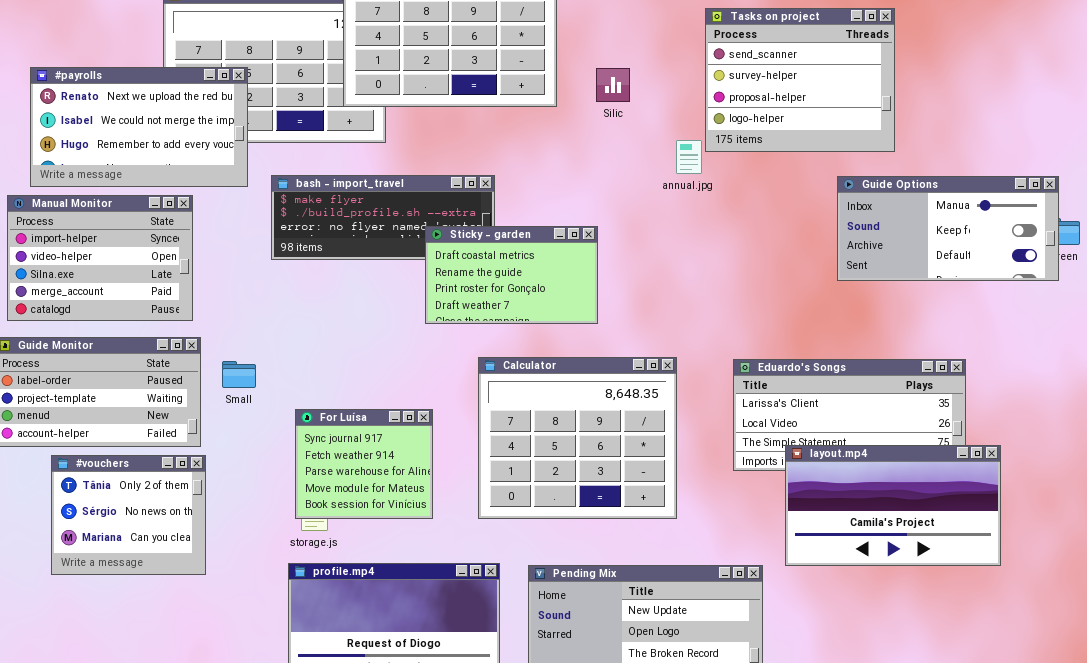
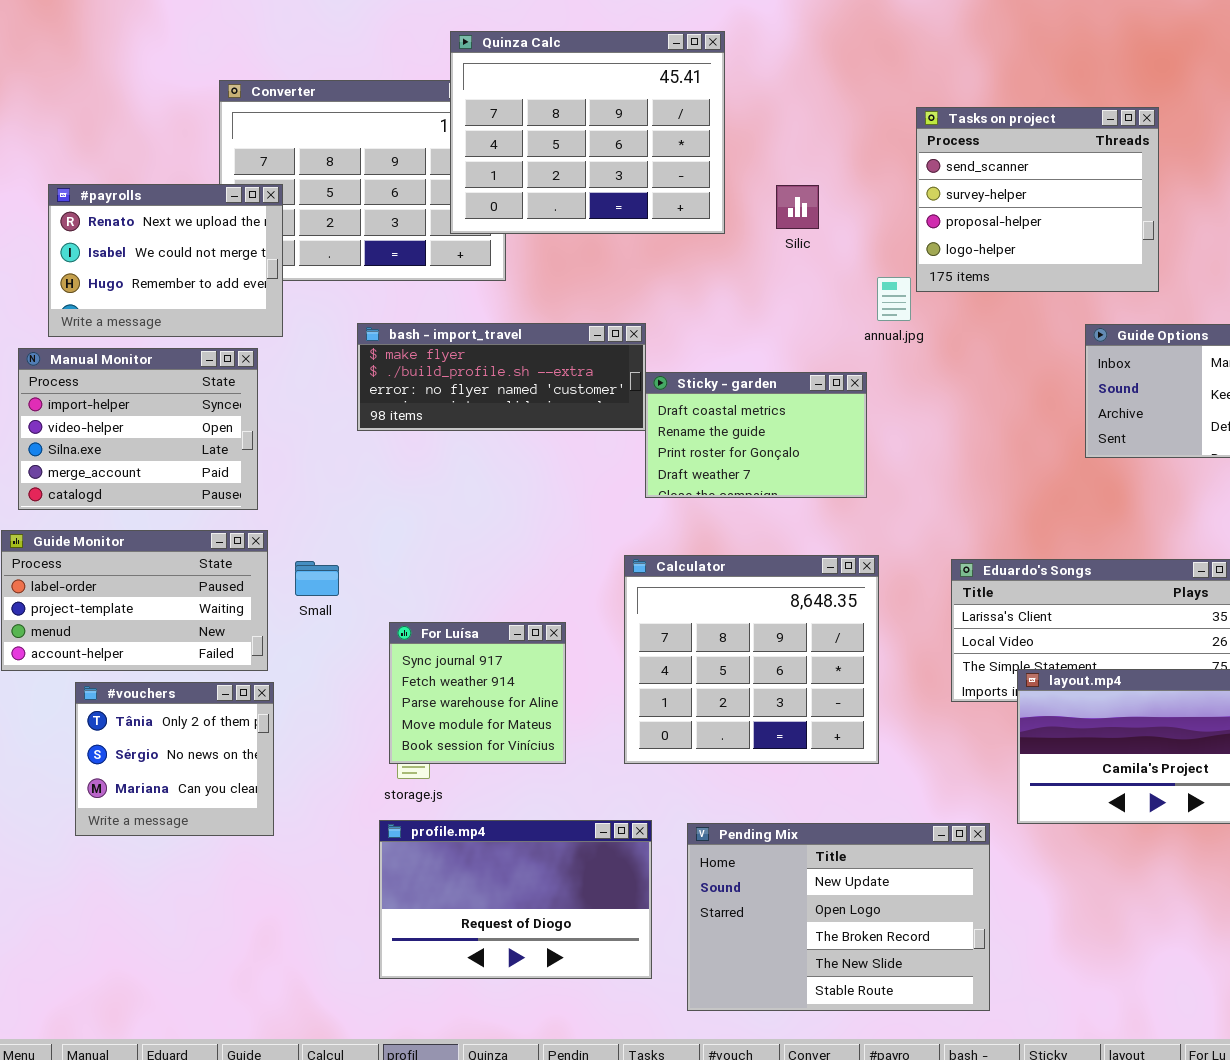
#payrolls: [30,67,248,187] -> [48,184,283,337], resized
Sticky - garden: [425,226,598,324] -> [645,372,867,498], moved

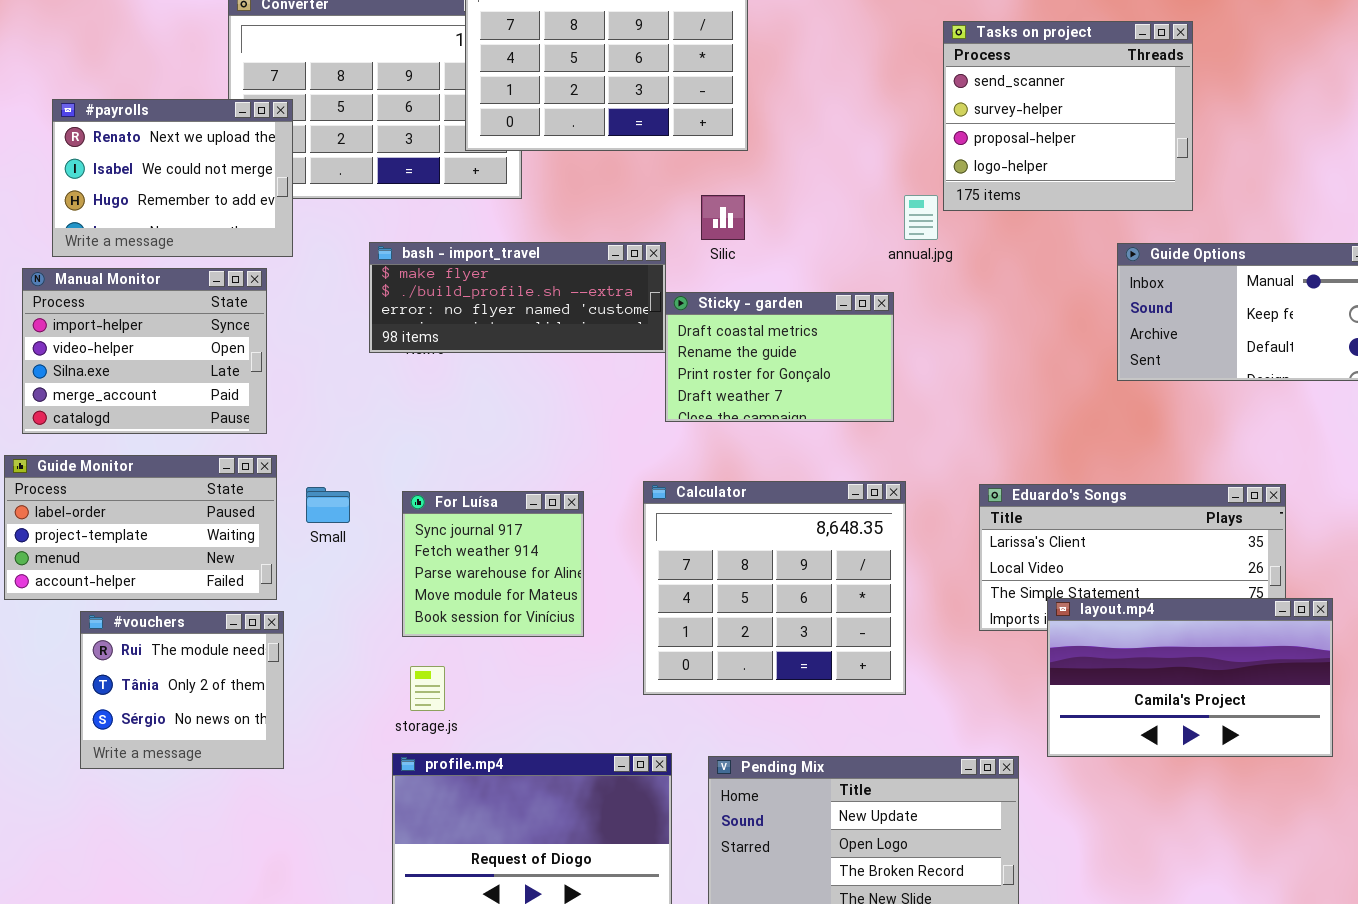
Silic: [776,185,819,229] -> [701,195,745,240], moved
For Luísa: [389,622,566,764] -> [402,491,584,637], moved
#vouchers: [75,682,274,836] -> [80,611,284,769], scrolled up 1 row

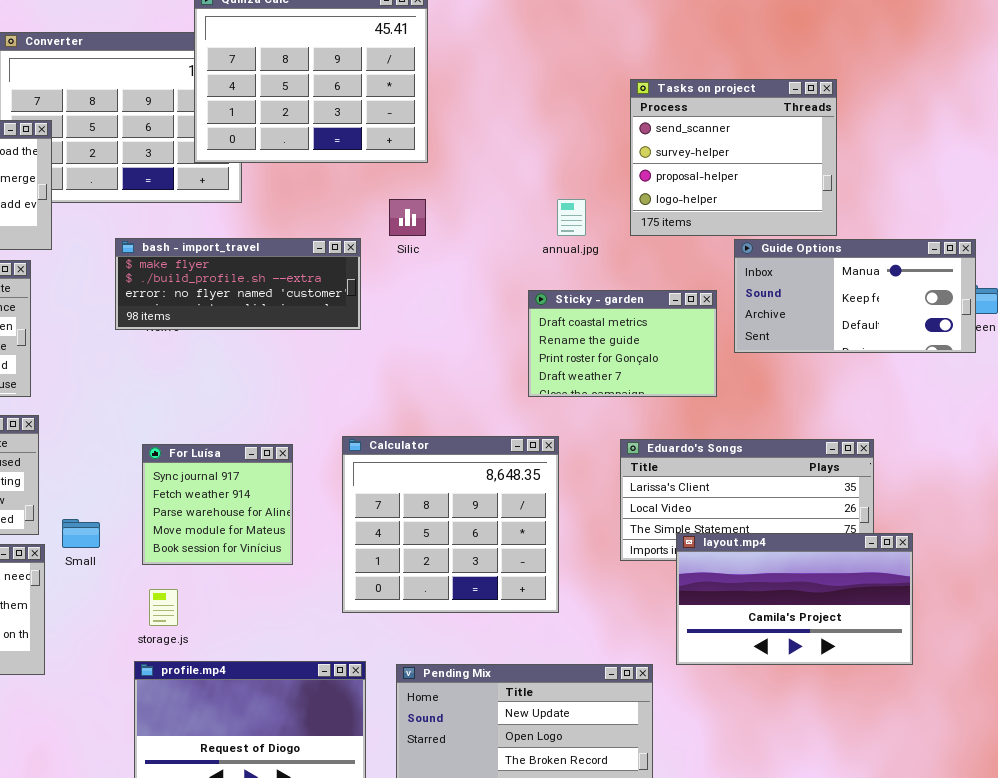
Tasks on project: [943,21,1193,211] -> [630,79,837,236], moved
Sticky - garden: [665,292,894,422] -> [528,290,717,397], moved
Small: [306,487,350,523] -> [62,519,100,548], moved

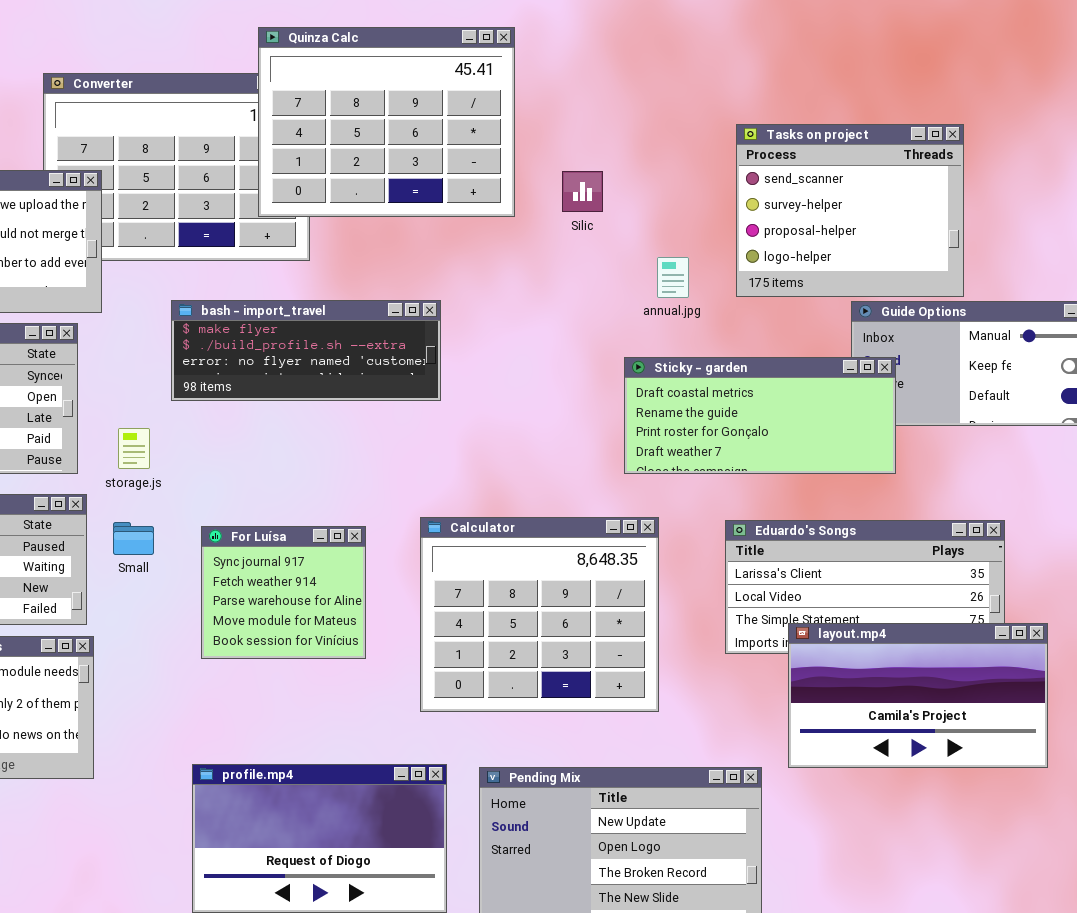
Silic: [389,199,426,236] -> [562,171,603,212], moved
Sticky - garden: [528,290,717,397] -> [624,357,896,474], resized
Small: [62,519,100,548] -> [113,522,154,555], moved
storage.js: [149,589,178,626] -> [118,428,150,469], moved

